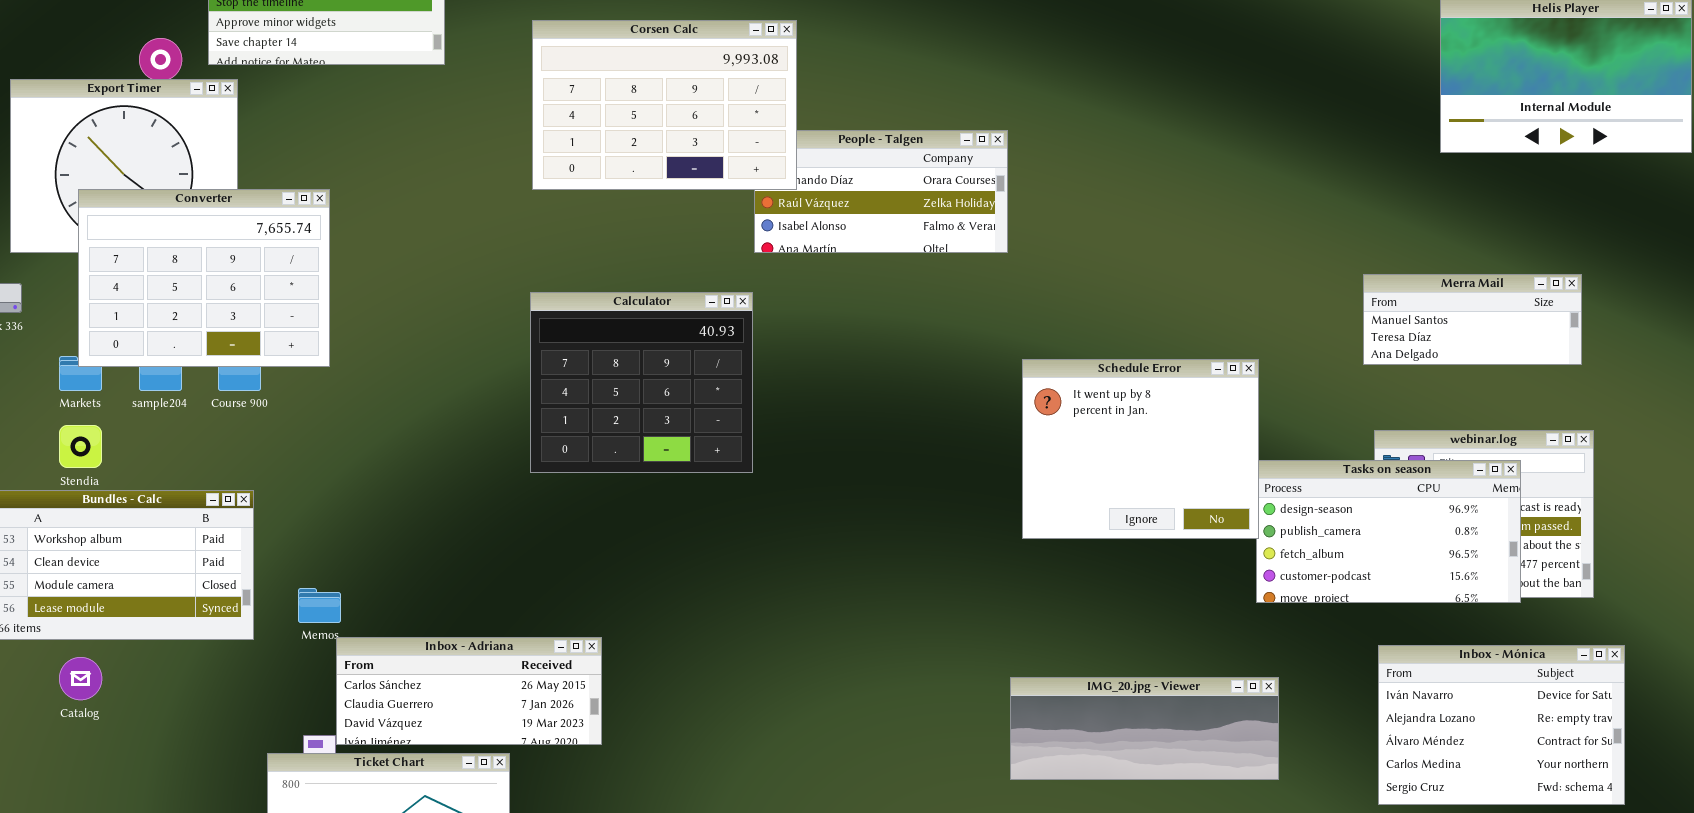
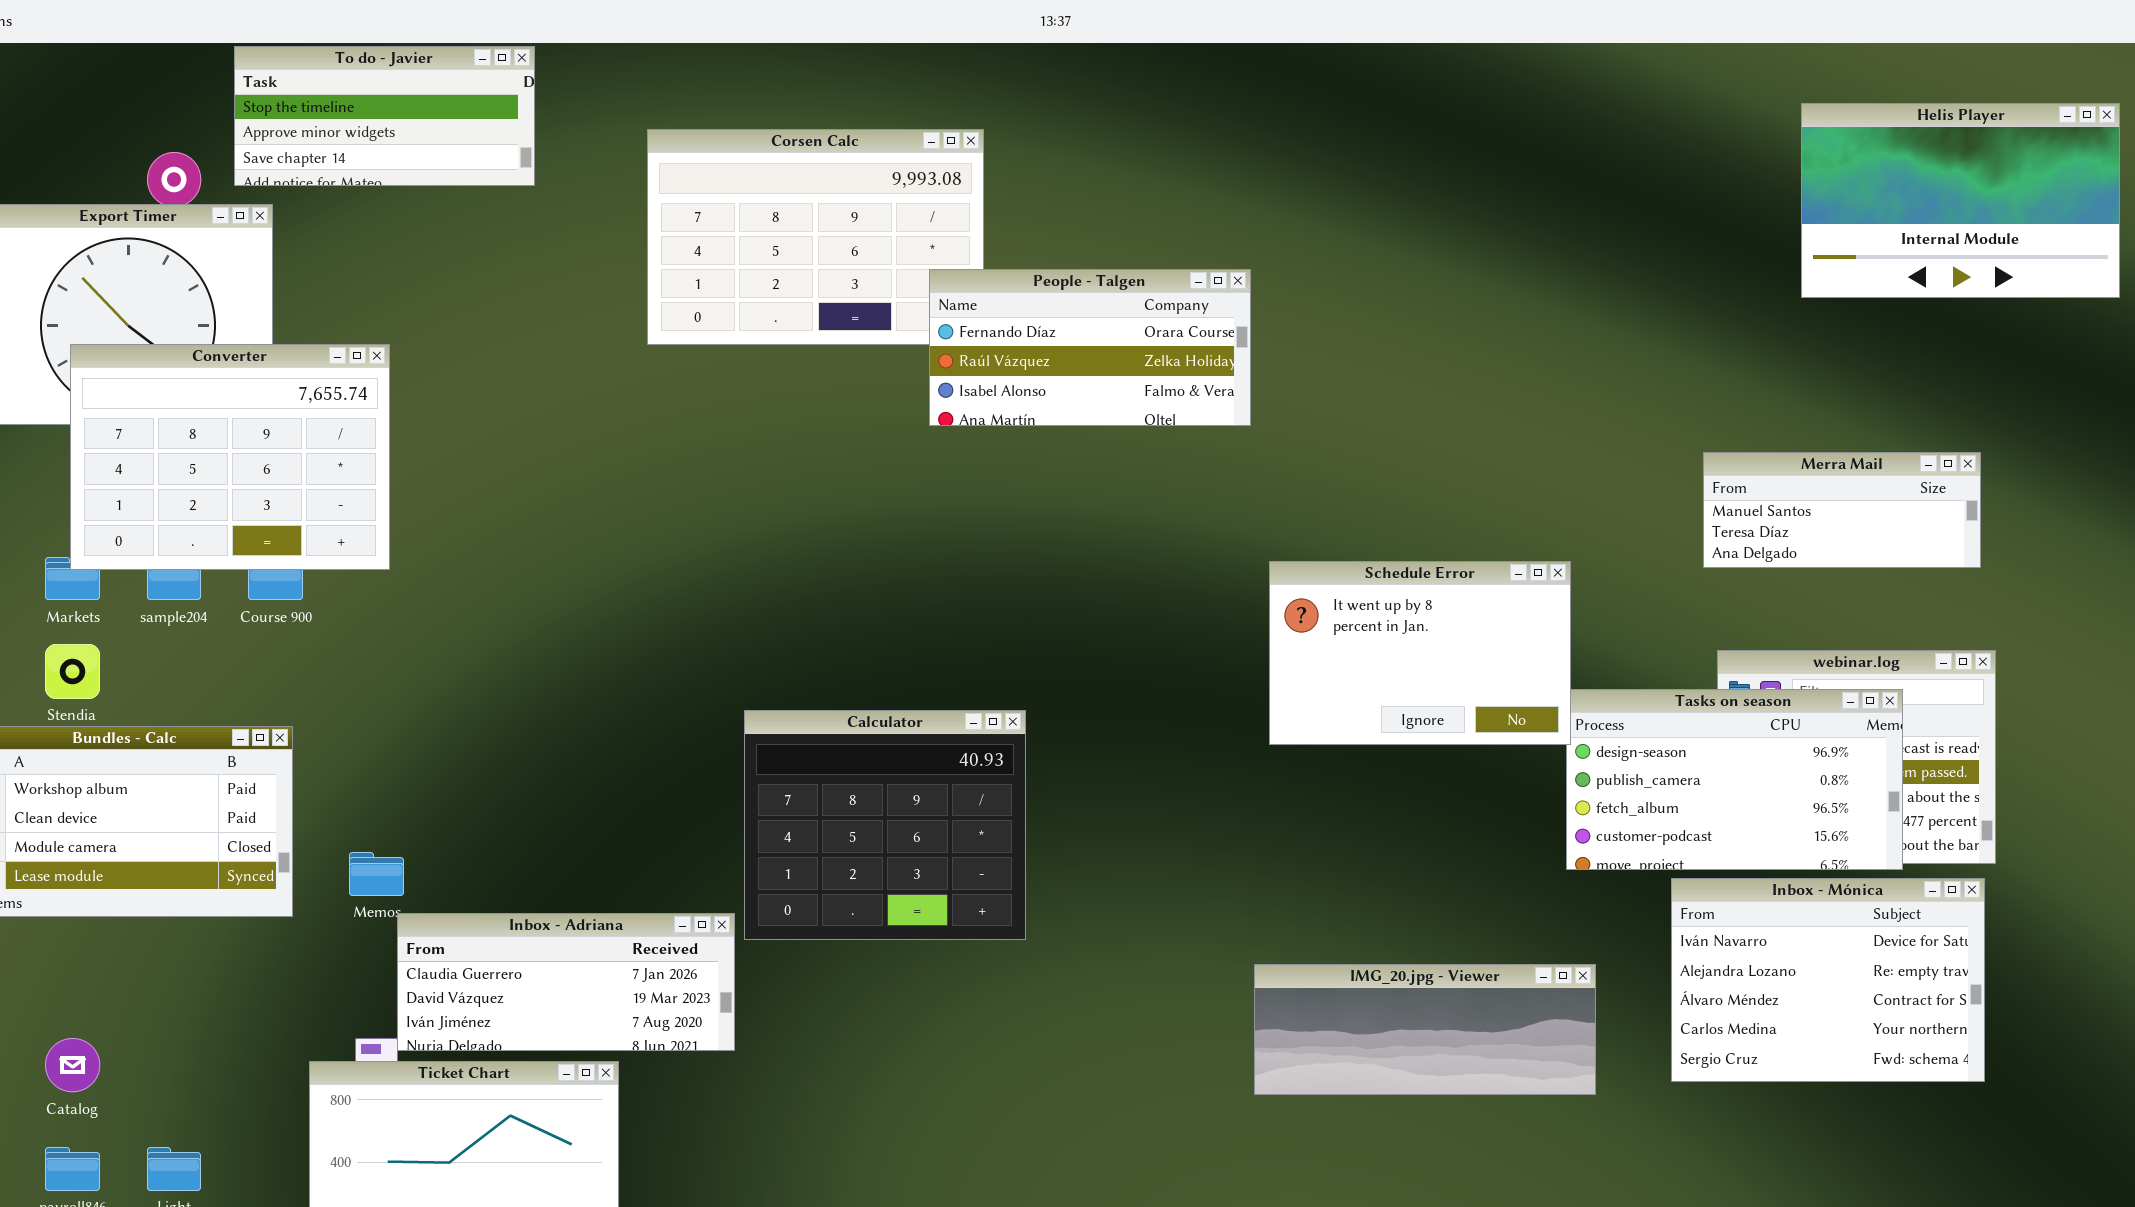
People - Talgen: [754,130,1008,253] -> [929,269,1251,426], raised
Calculator: [530,292,753,473] -> [744,710,1026,940], moved
Schedule Error: [1022,359,1259,539] -> [1269,561,1571,745], resized
Inbox - Adriana: [336,637,602,745] -> [397,913,735,1051], scrolled down 1 row
Inbox - Mónica: [1378,645,1625,805] -> [1671,878,1985,1082], moved
Catalog: [59,657,102,700] -> [45,1038,100,1092], moved

